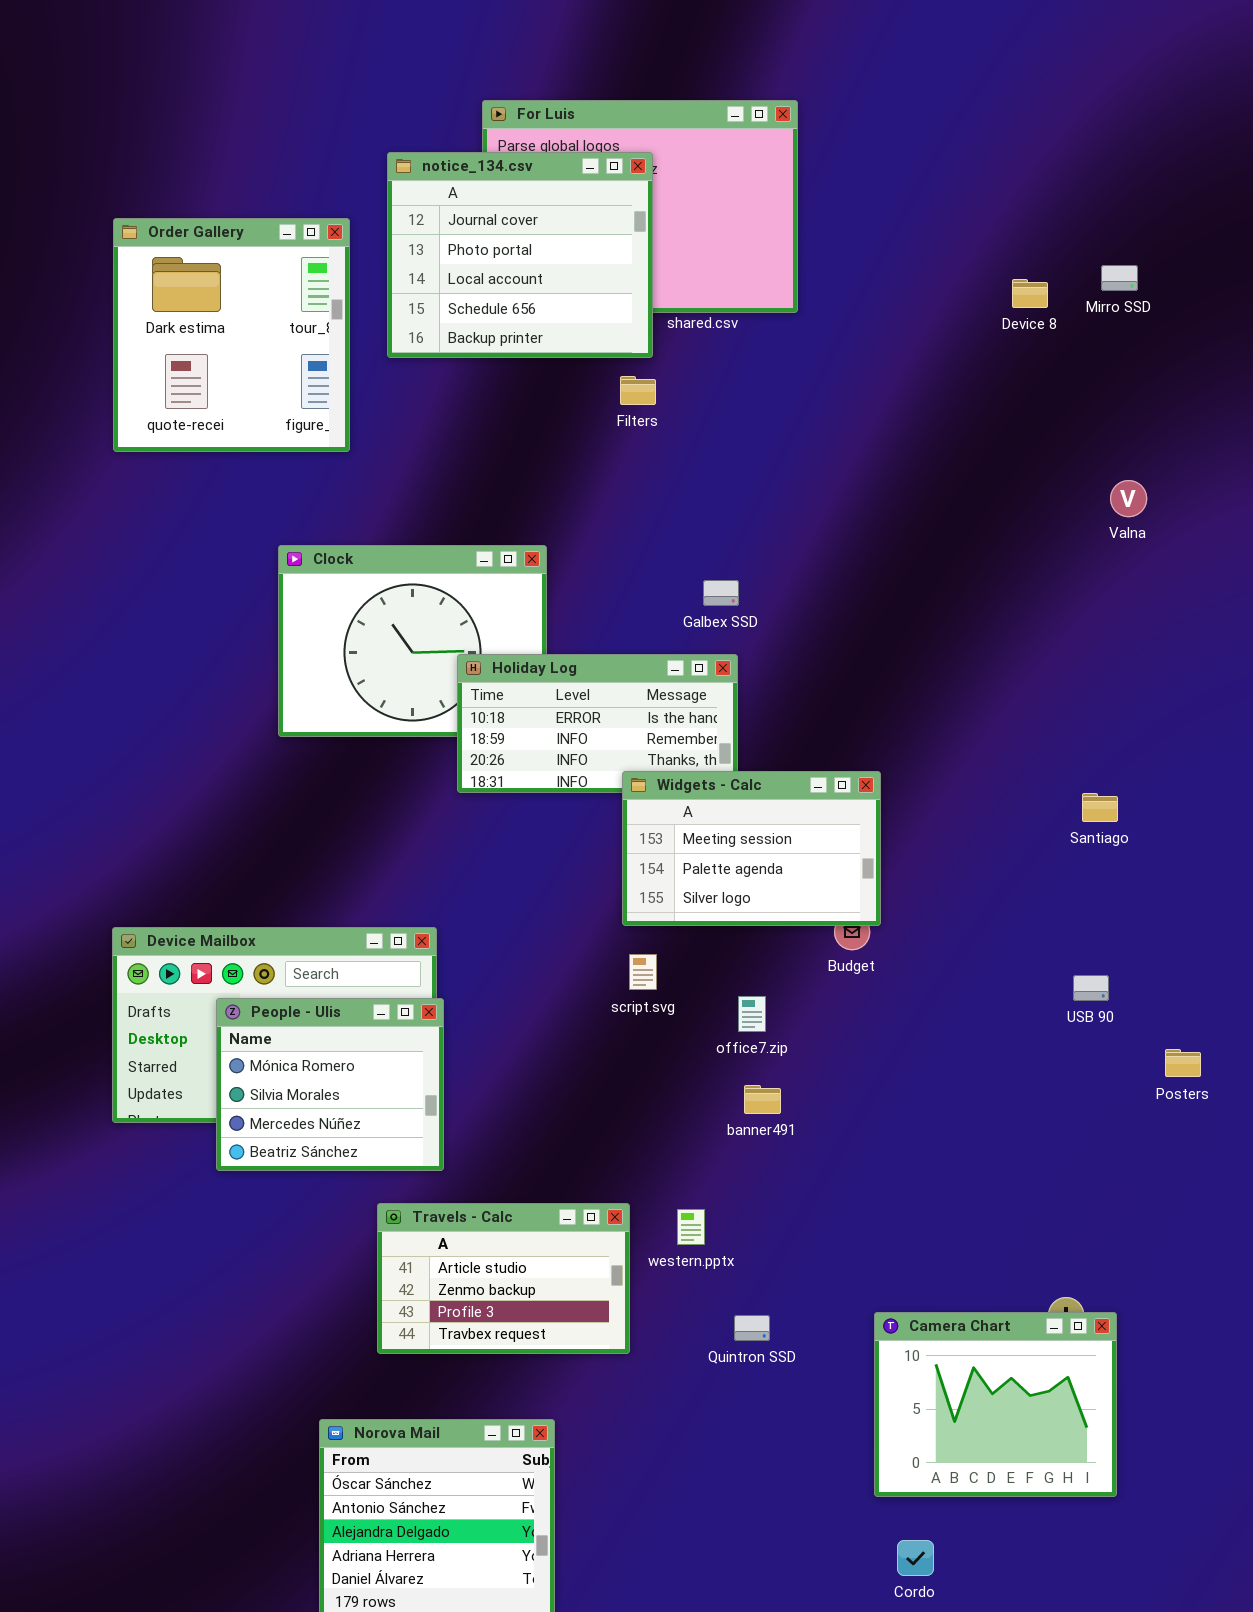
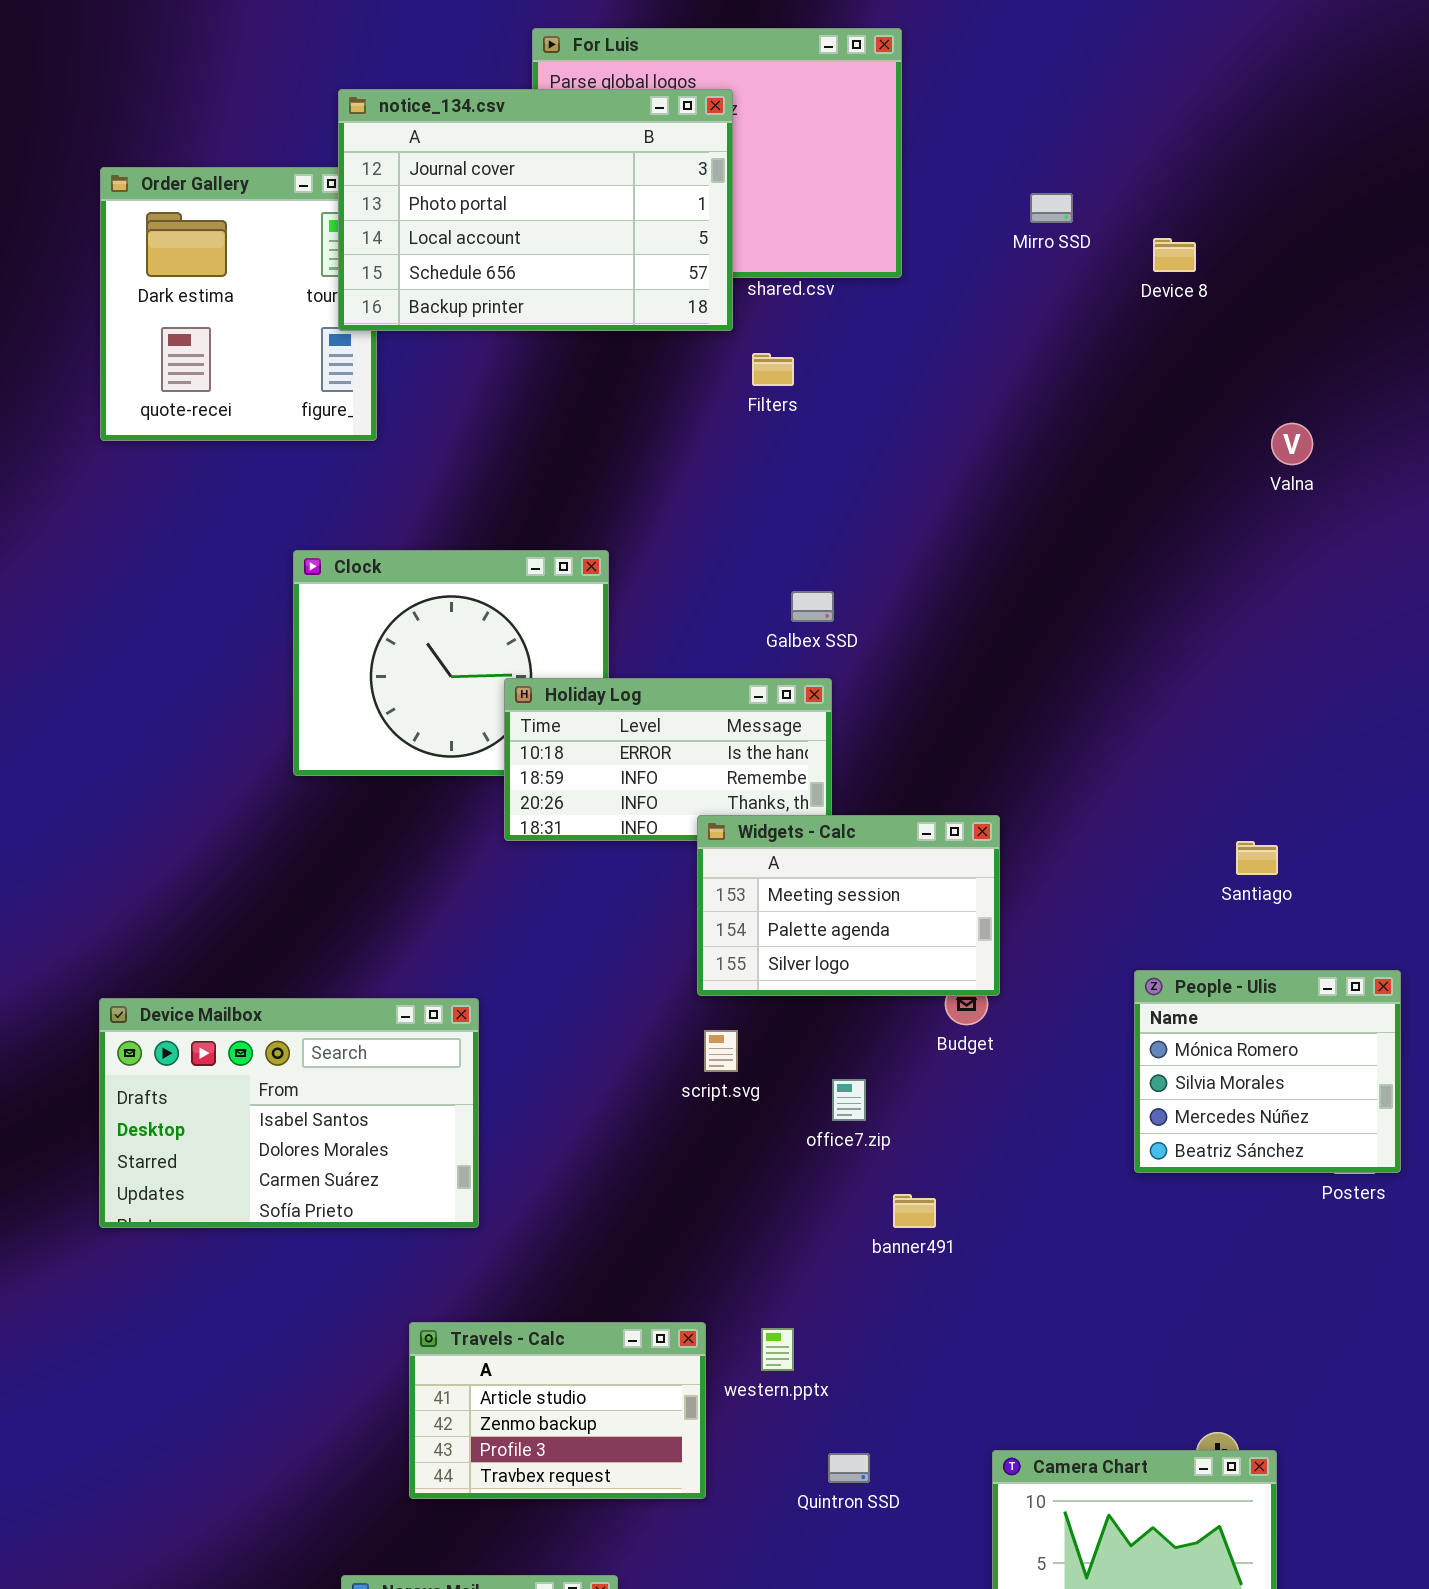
notice_134.csv: [387,152,653,358] -> [338,89,733,331], resized
Mirro SSD: [1101,265,1138,291] -> [1030,193,1073,223], moved
Filters: [620,376,656,405] -> [752,353,794,386], moved
Valna: [1110,480,1147,517] -> [1271,423,1313,465], moved
People - Ulis: [216,998,444,1171] -> [1134,970,1401,1173], moved
banner491: [744,1085,781,1114] -> [893,1194,936,1228], moved

